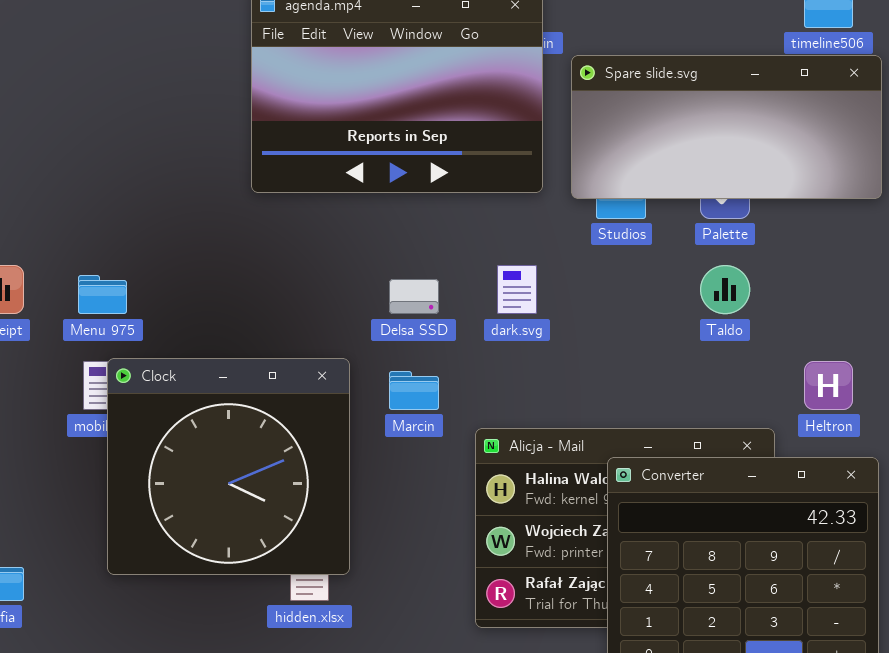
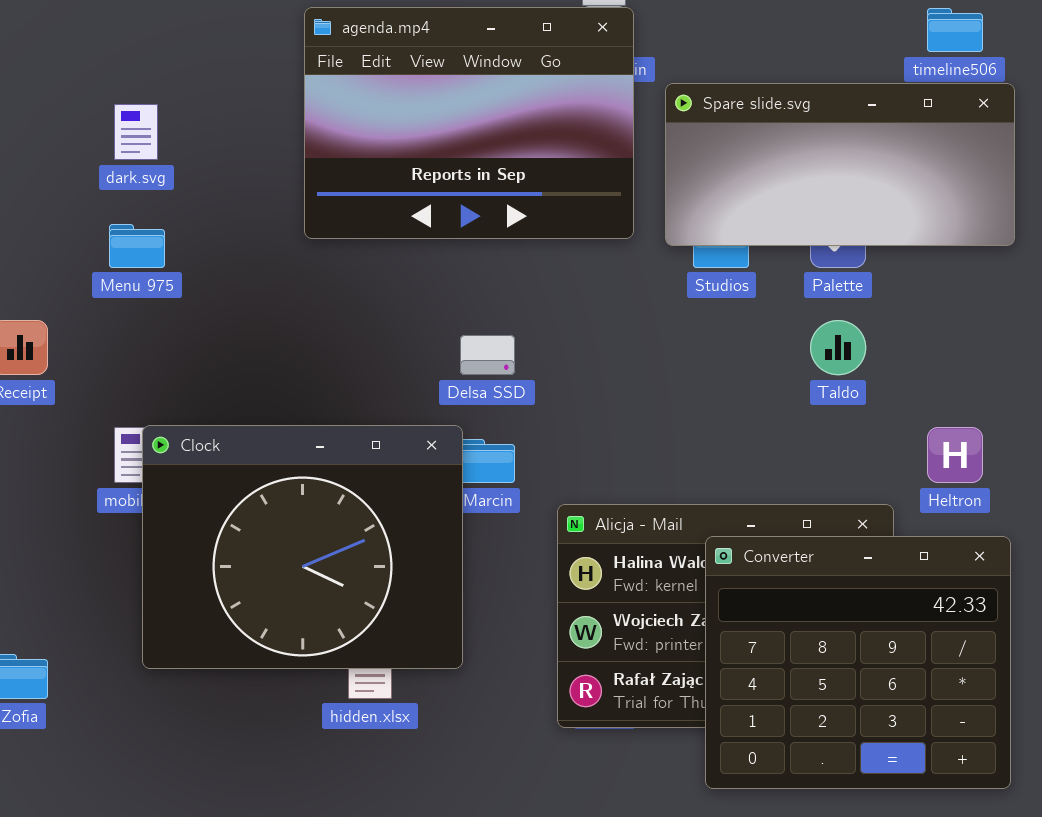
dark.svg: [497,265,537,314] -> [114,104,158,160], moved
Menu 975: [78,275,127,314] -> [109,224,165,268], moved
Clock: [107,358,350,575] -> [142,425,463,669], resized

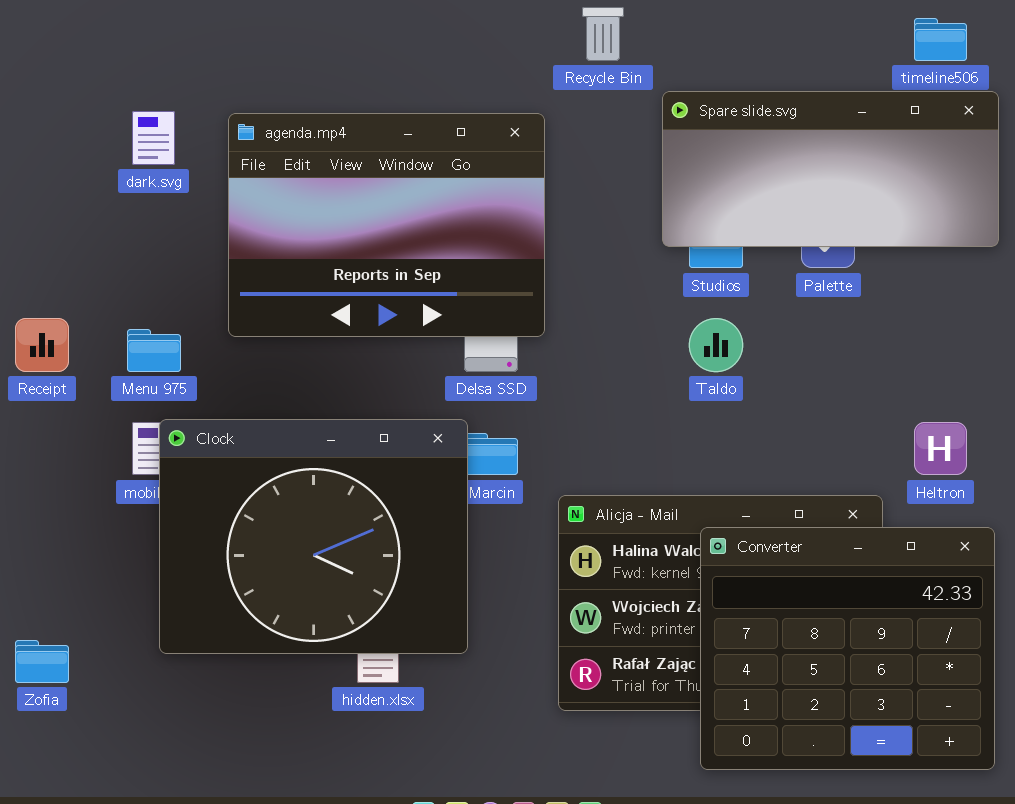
agenda.mp4: [304,7,634,239] -> [228,113,545,337], moved
Menu 975: [109,224,165,268] -> [127,329,181,372], moved
Taldo: [810,320,866,375] -> [689,318,743,372], moved

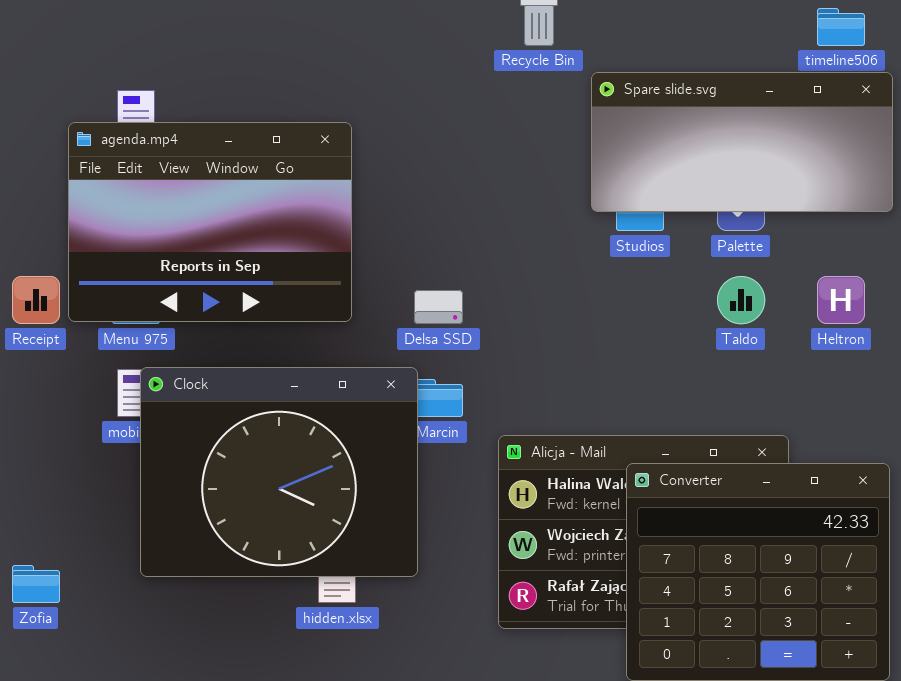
agenda.mp4: [228,113,545,337] -> [68,122,352,322], moved
Taldo: [689,318,743,372] -> [717,276,765,324], moved
Heltron: [914,422,967,475] -> [817,276,865,324], moved

